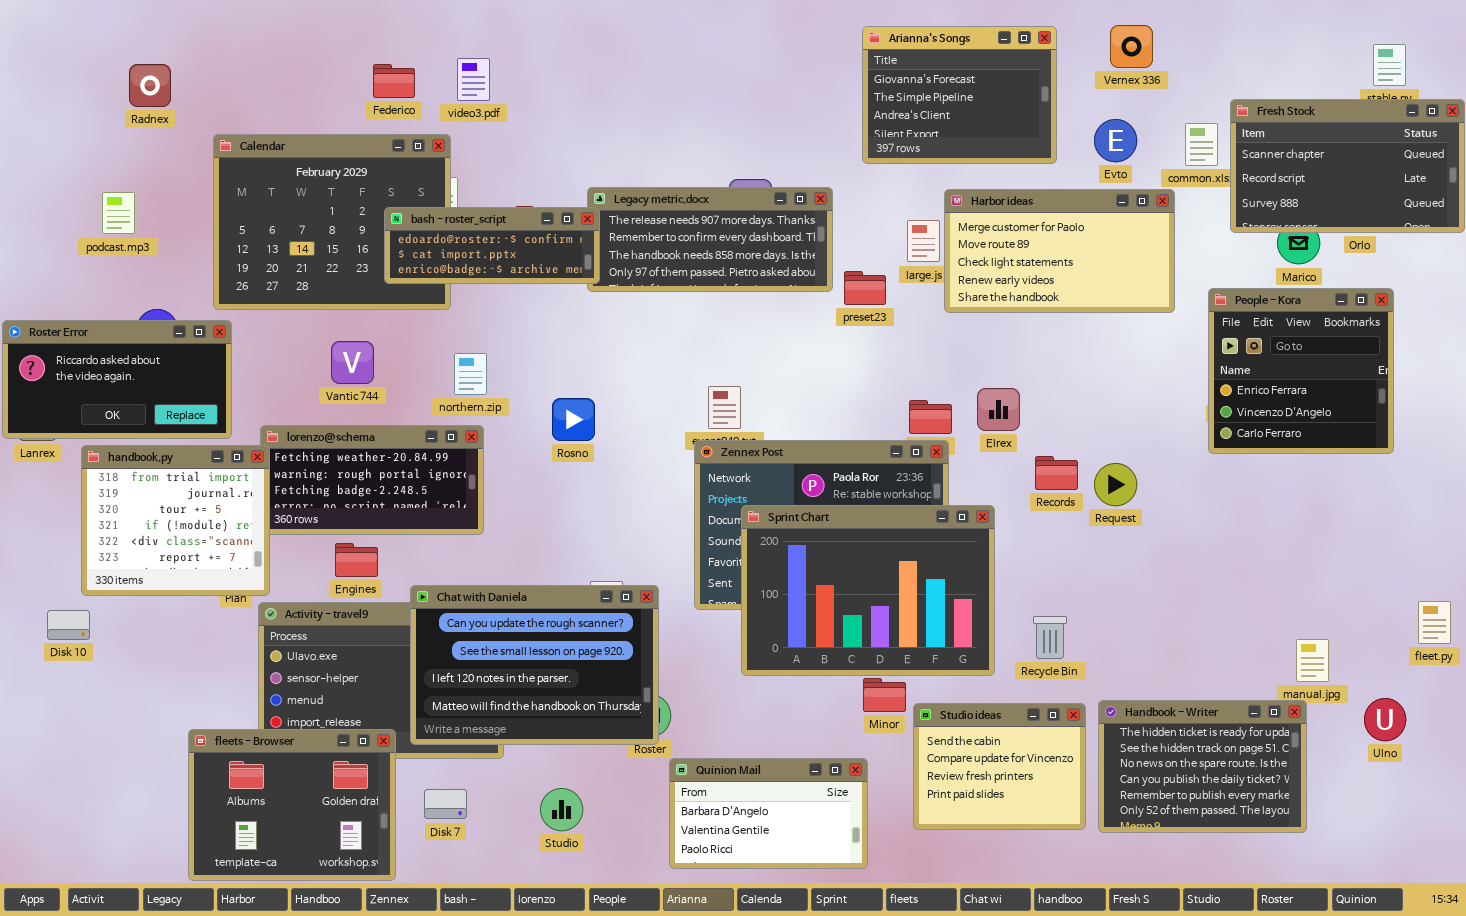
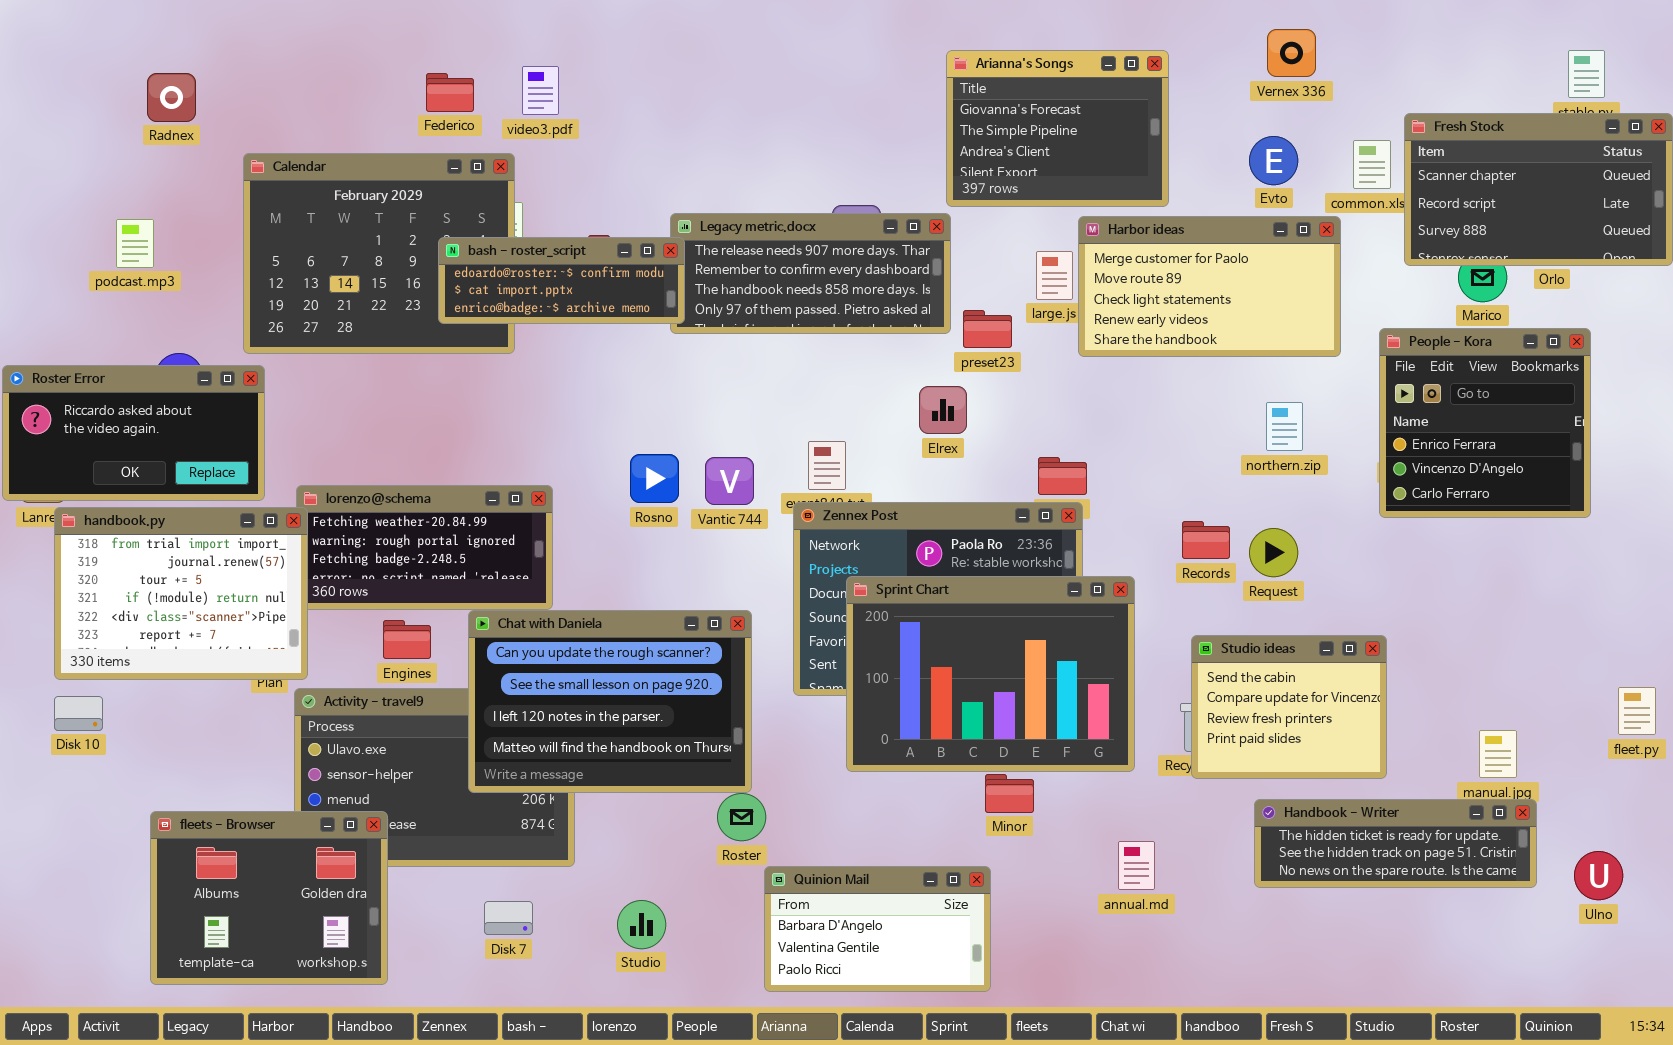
Arianna's Songs: [862,26,1057,164] -> [946,50,1169,207], moved
Vantic 744: [331,341,374,384] -> [705,457,754,505], moved
northern.zip: [454,353,487,395] -> [1266,402,1303,451], moved
Elrex: [977,388,1020,431] -> [919,386,967,434], moved
handbook.py: [81,445,270,596] -> [54,507,308,680], resized
Chat with Daniela: [410,585,659,745] -> [468,610,752,793], moved
Ulno: [1364,698,1406,741] -> [1574,851,1623,900], moved
Handbook - Writer: [1098,700,1307,833] -> [1254,799,1537,888], resized
Studio ideas: [913,703,1086,830] -> [1191,635,1387,779], moved
fleets - Browser: [188,729,396,881] -> [150,811,388,985], moved

